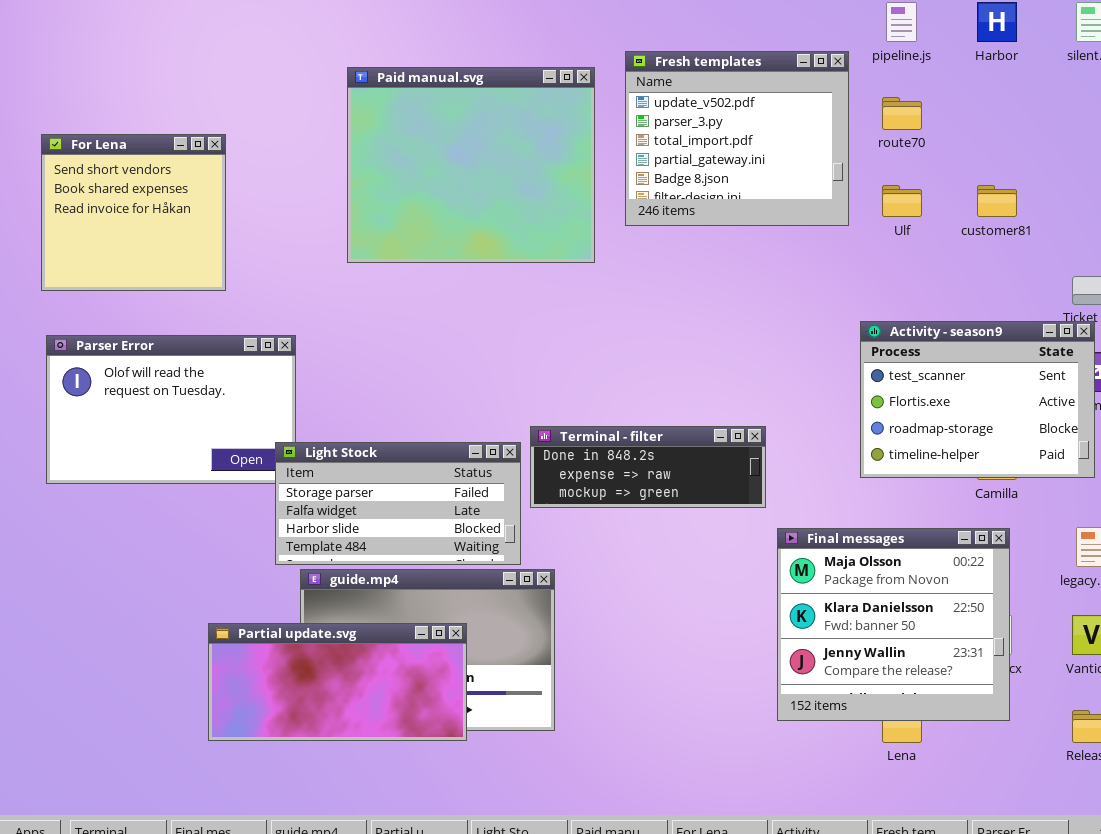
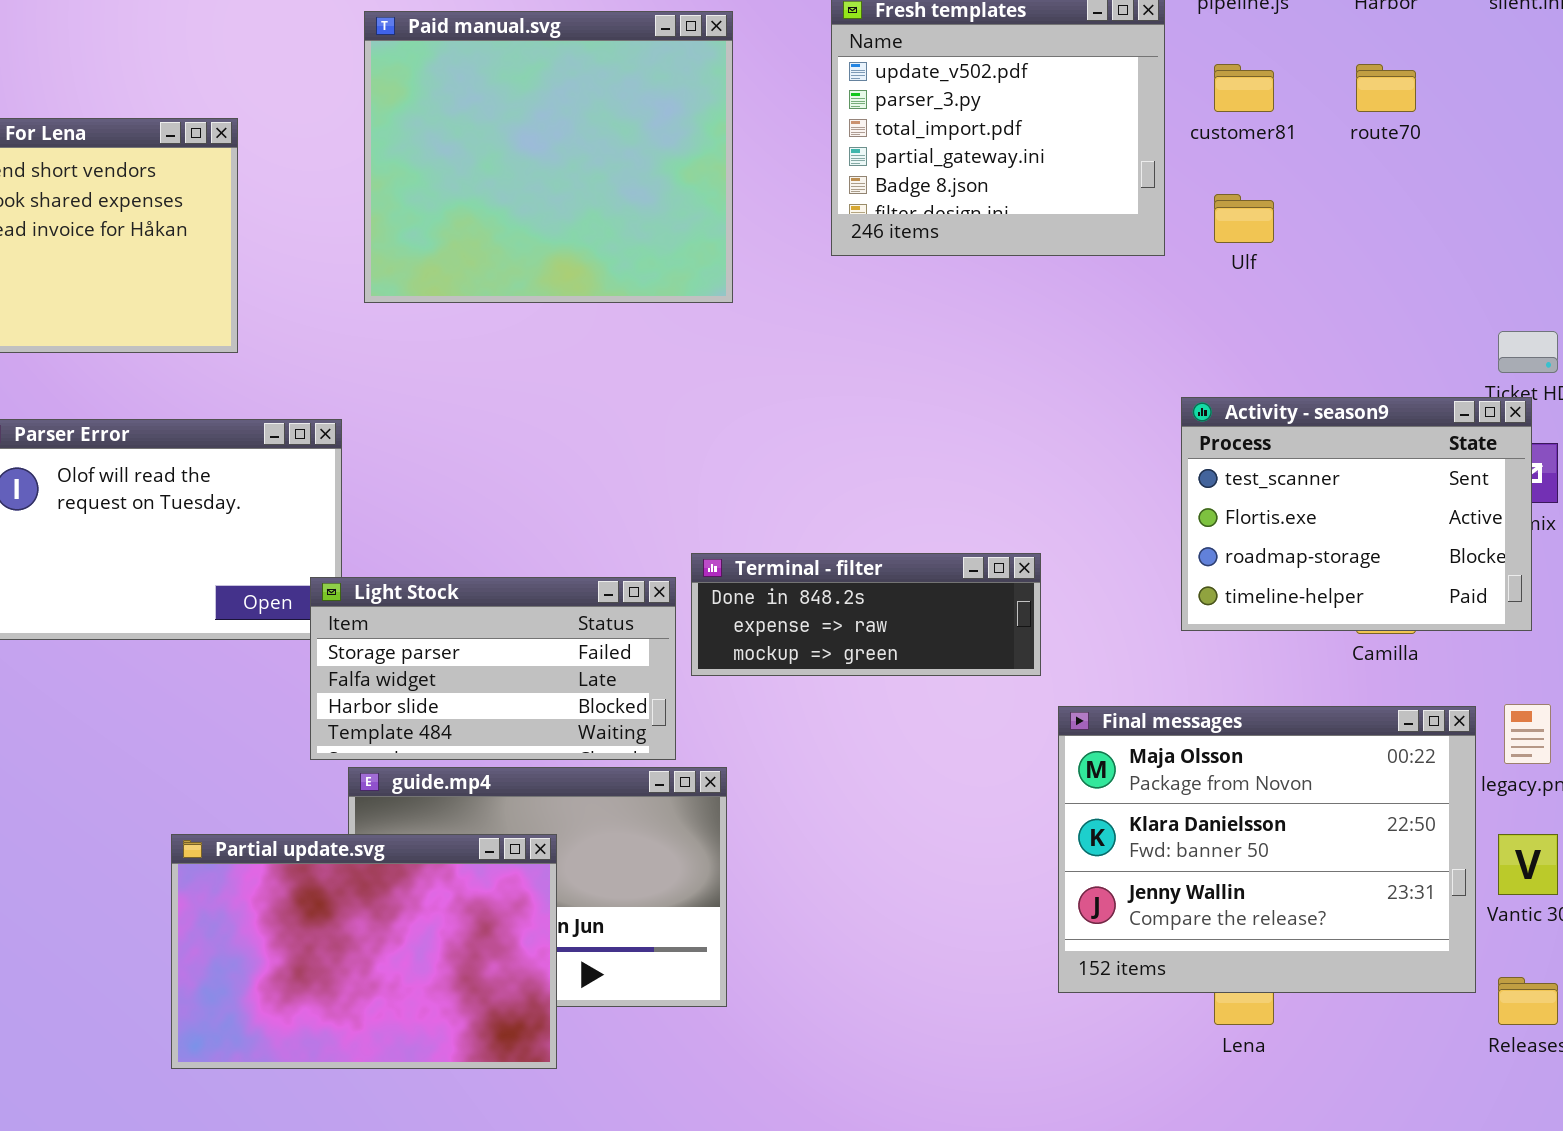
Paid manual.svg: [347,67,595,263] -> [364,11,733,303], moved
route70: [882,97,922,130] -> [1356,64,1416,112], moved
customer81: [977,185,1017,217] -> [1214,64,1274,112], moved
Final messages: [777,528,1010,721] -> [1058,706,1476,993], resized
Partial update.svg: [208,623,467,741] -> [171,834,557,1069], moved, resized

